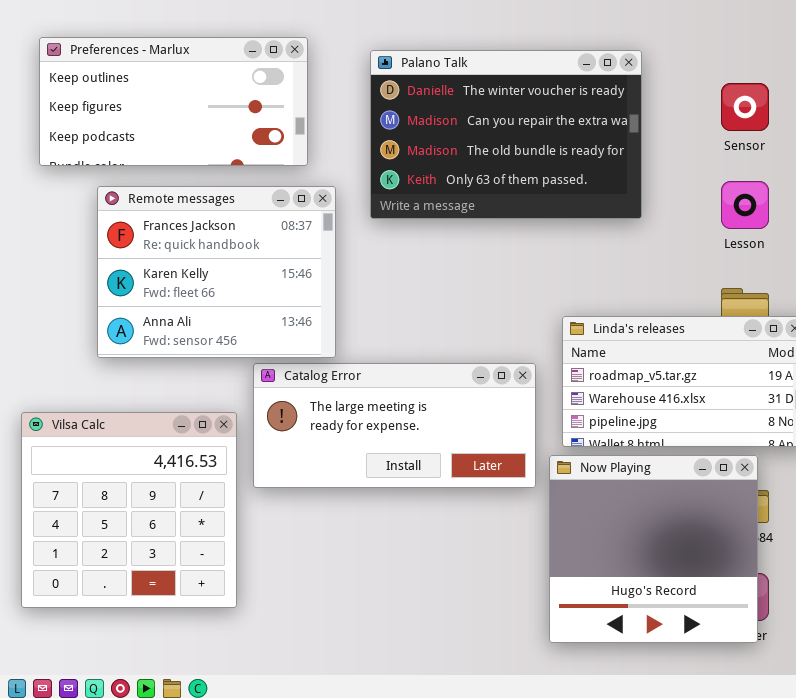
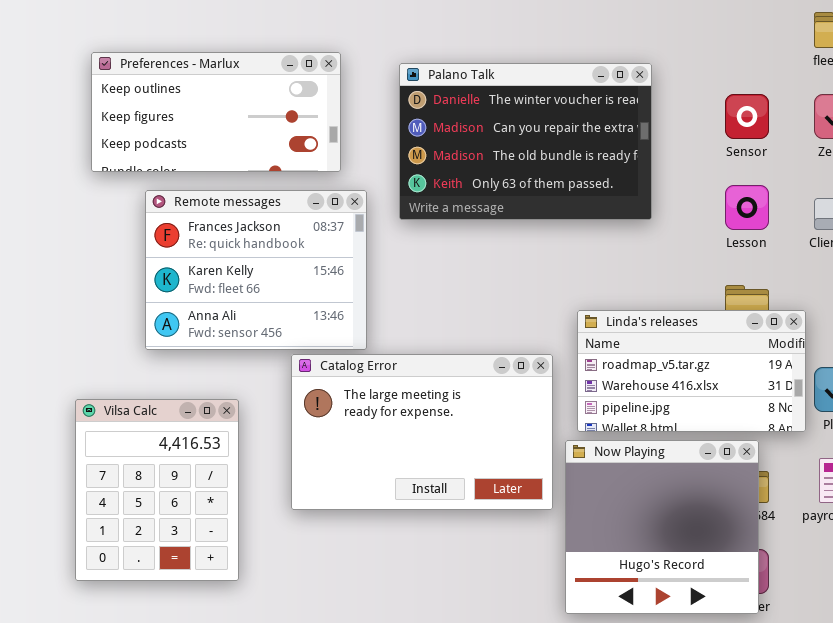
Catalog Error: [253,363,536,488] -> [291,354,553,510], resized
Vilsa Calc: [21,412,237,608] -> [75,399,239,581], resized

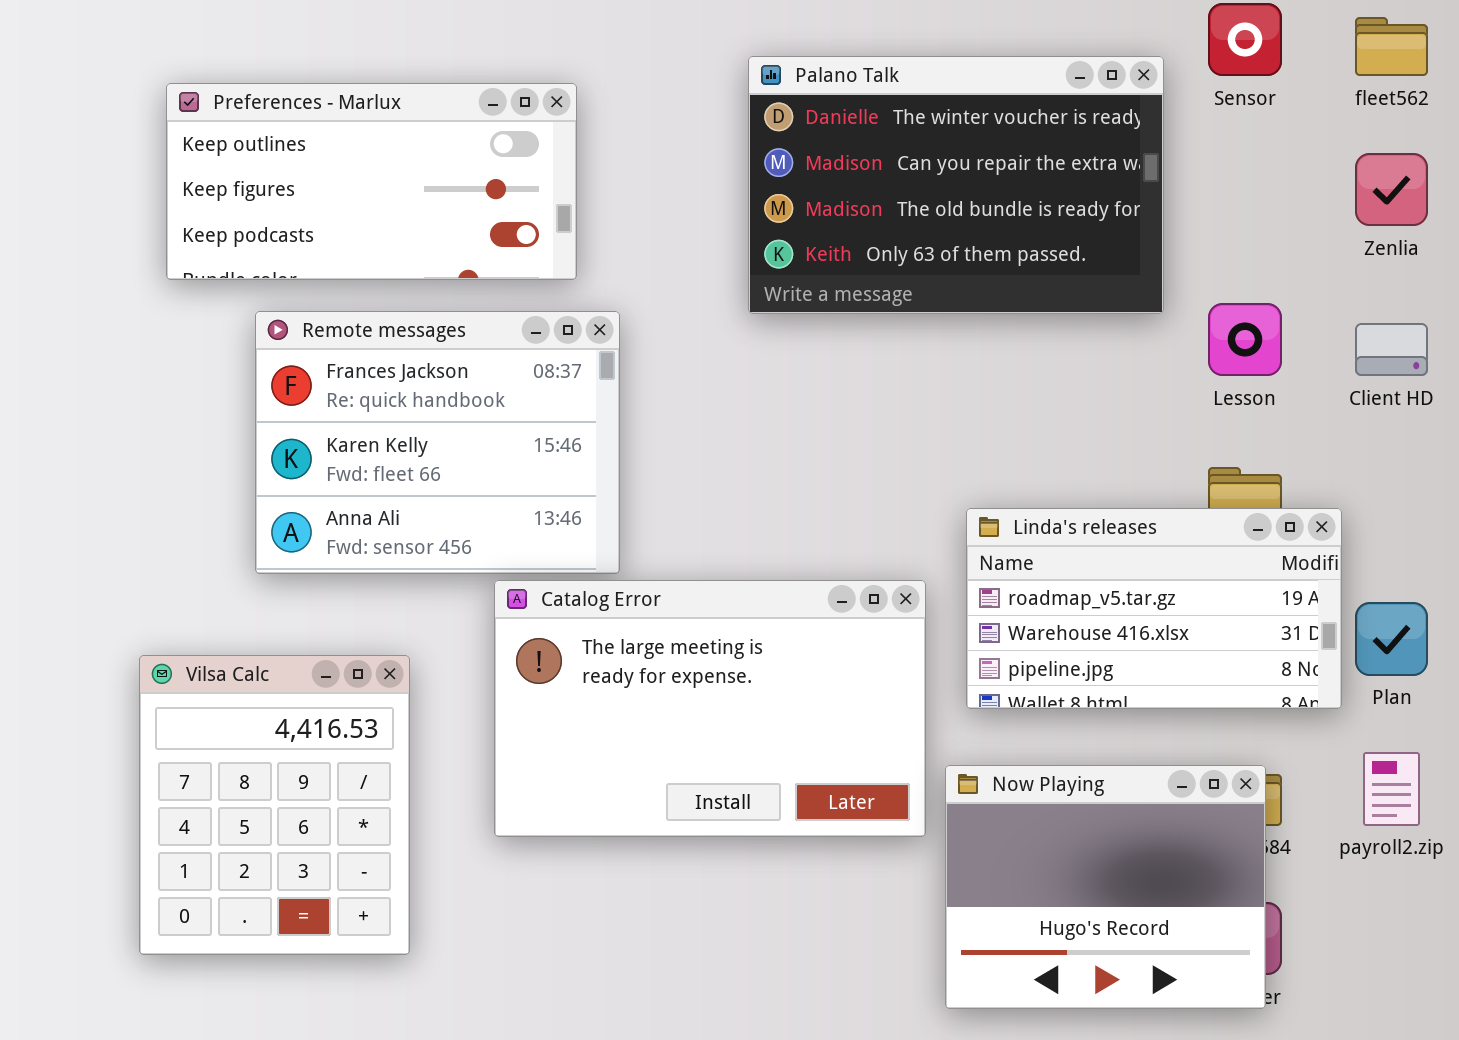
Palano Talk: [399,63,652,220] -> [748,56,1164,314], moved
Sensor: [725,94,769,139] -> [1208,3,1282,76], moved
Now Playing: [565,440,759,614] -> [945,765,1266,1009], resized

